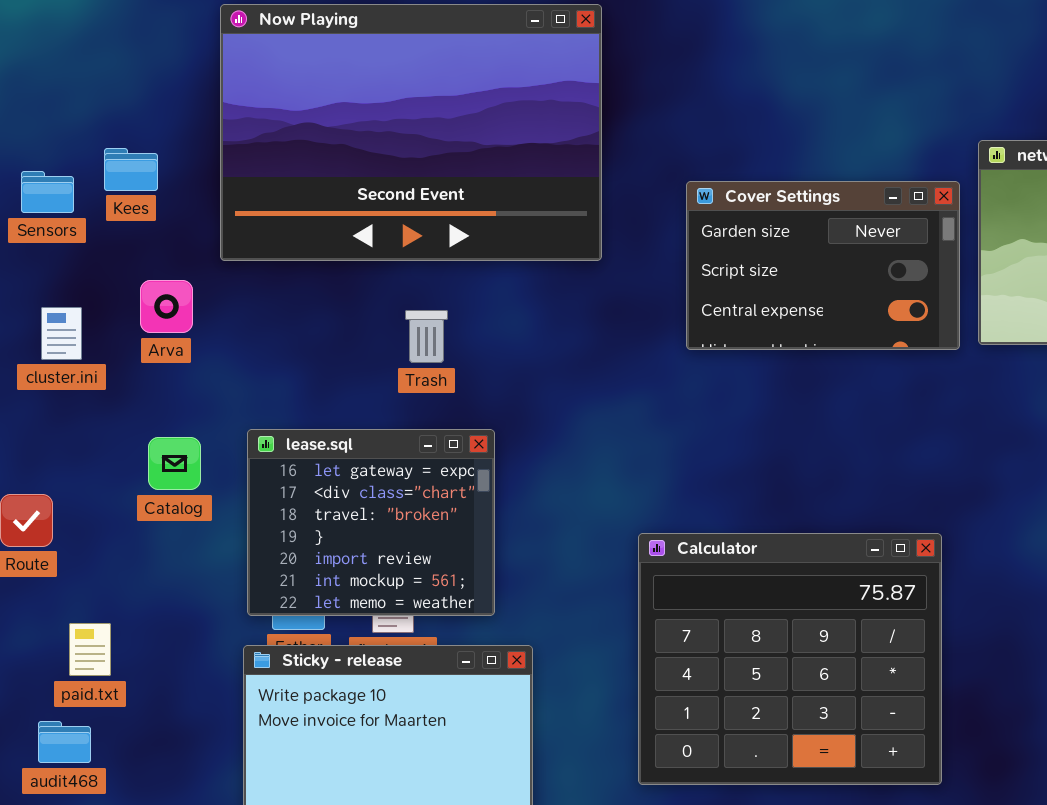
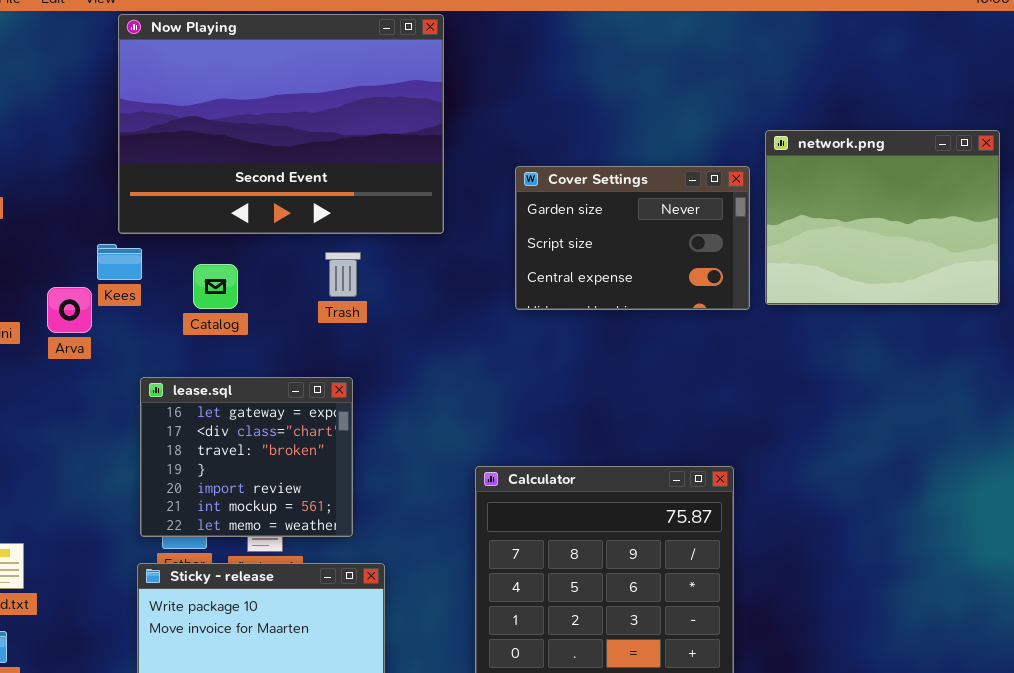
Kees: [104,148,158,191] -> [97,244,142,280], moved
Arva: [140,280,193,333] -> [47,287,92,333], moved
Trash: [405,310,448,363] -> [325,252,361,297], moved
Catalog: [148,437,201,490] -> [193,264,238,309], moved

